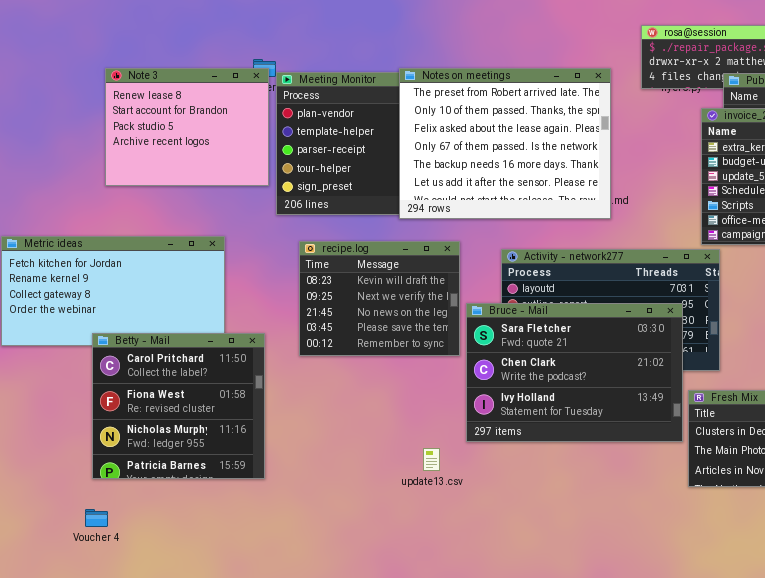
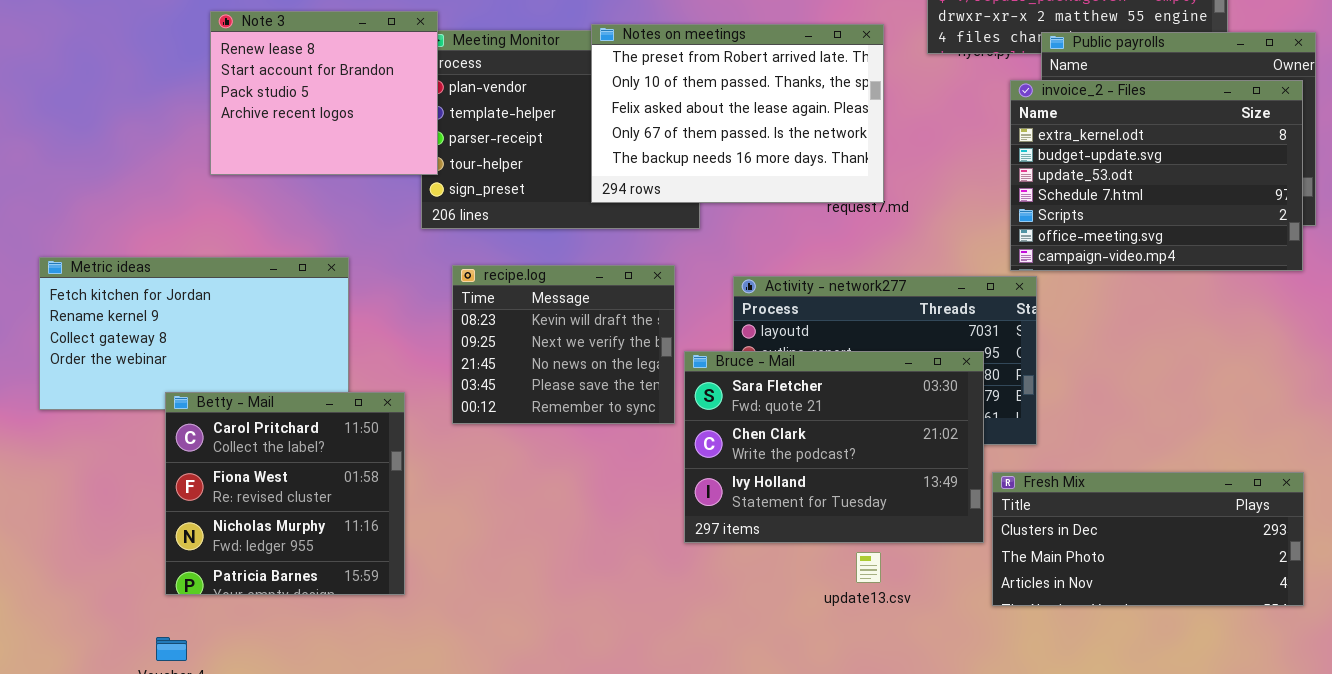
Notes on meetings: [399,68,611,219] -> [591,24,884,203], resized
Note 3: [105,68,269,186] -> [210,11,438,175], moved
update13.csv: [423,448,440,471] -> [856,552,881,583], moved

